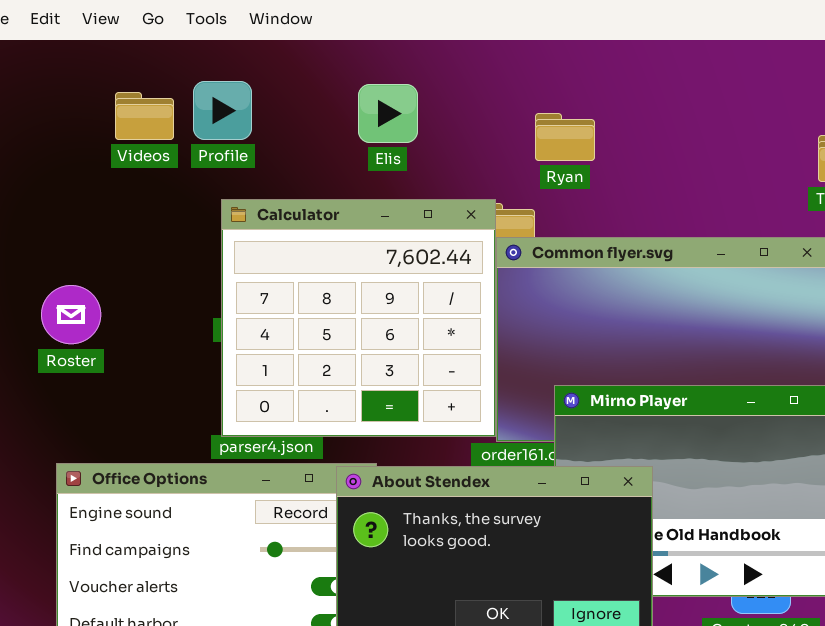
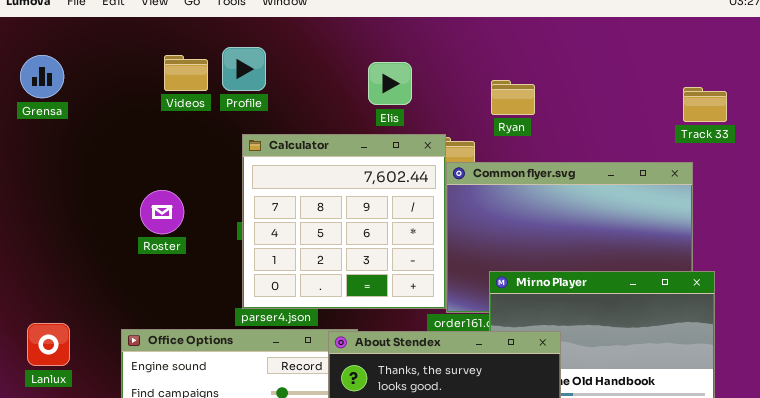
Elis: [358,84,418,143] -> [368,62,412,105], moved
Ryan: [535,113,595,161] -> [491,80,535,115], moved
Roster: [41,285,101,344] -> [140,190,184,234], moved

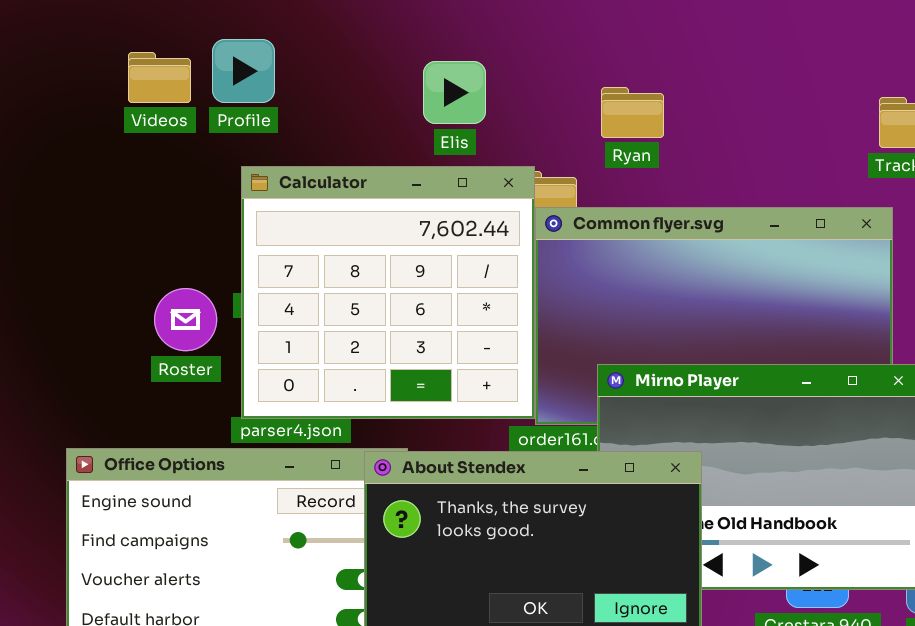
Roster: [140,190,184,234] -> [154,288,217,351], moved

